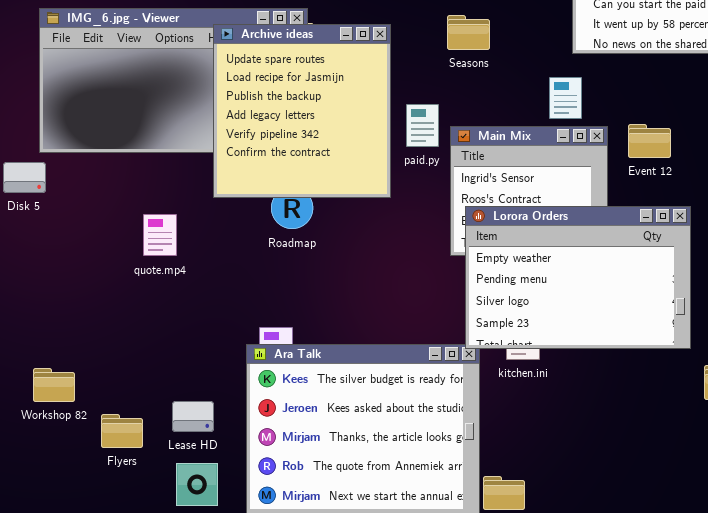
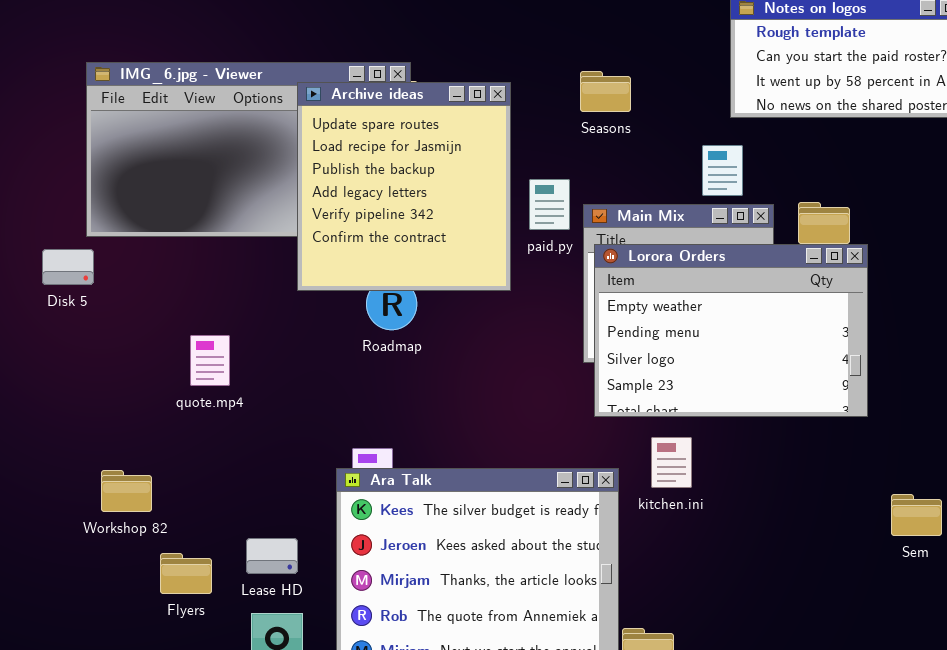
Lorora Orders: [465,206,691,349] -> [594,244,868,417], moved
quote.mp4: [143,214,177,256] -> [190,335,230,386], moved
Workshop 82: [33,368,75,402] -> [101,470,152,512], moved

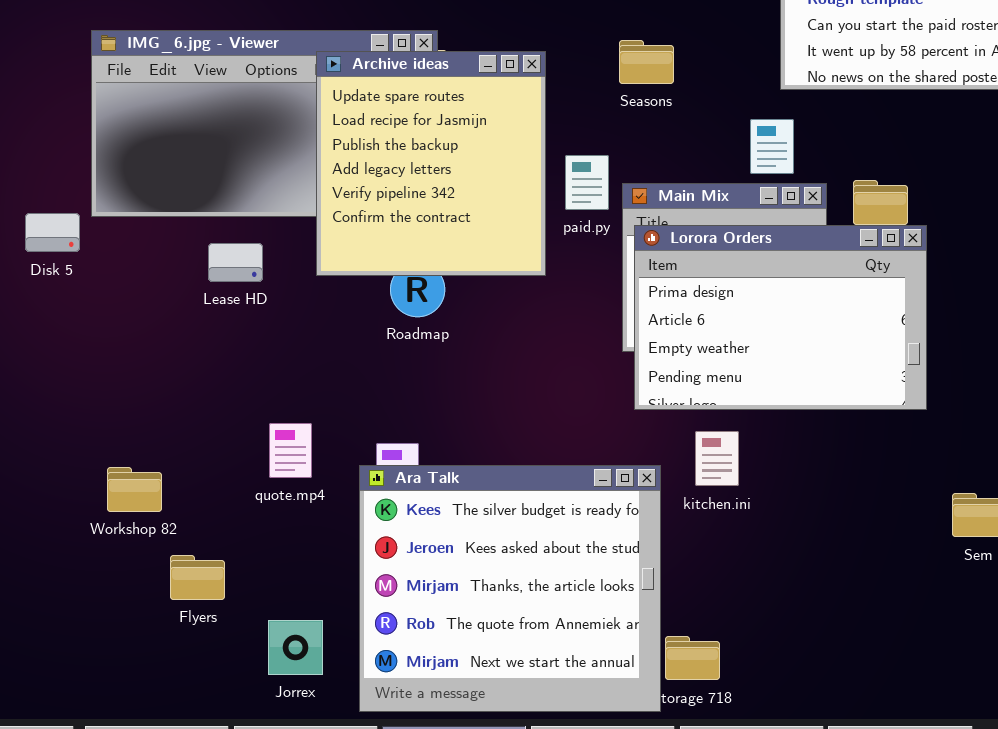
Lorora Orders: [594,244,868,417] -> [634,225,927,410], scrolled up 2 rows
Disk 5: [42,249,94,285] -> [25,213,80,252], moved
quote.mp4: [190,335,230,386] -> [269,423,312,478], moved
Lease HD: [246,538,298,574] -> [208,243,263,282], moved

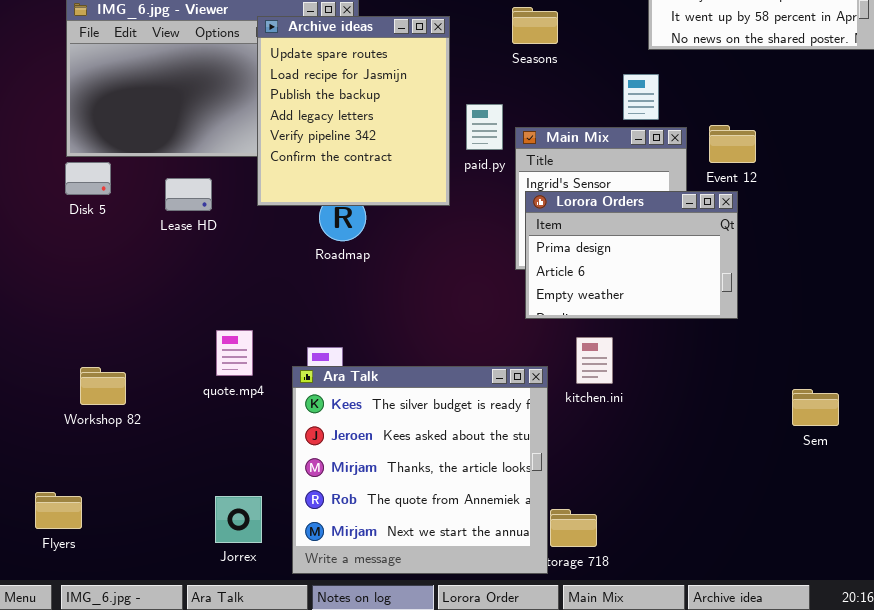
Disk 5: [25,213,80,252] -> [65,162,111,195], moved
Lorora Orders: [634,225,927,410] -> [525,191,738,319], resized
Flyers: [170,555,225,600] -> [35,492,82,529], moved

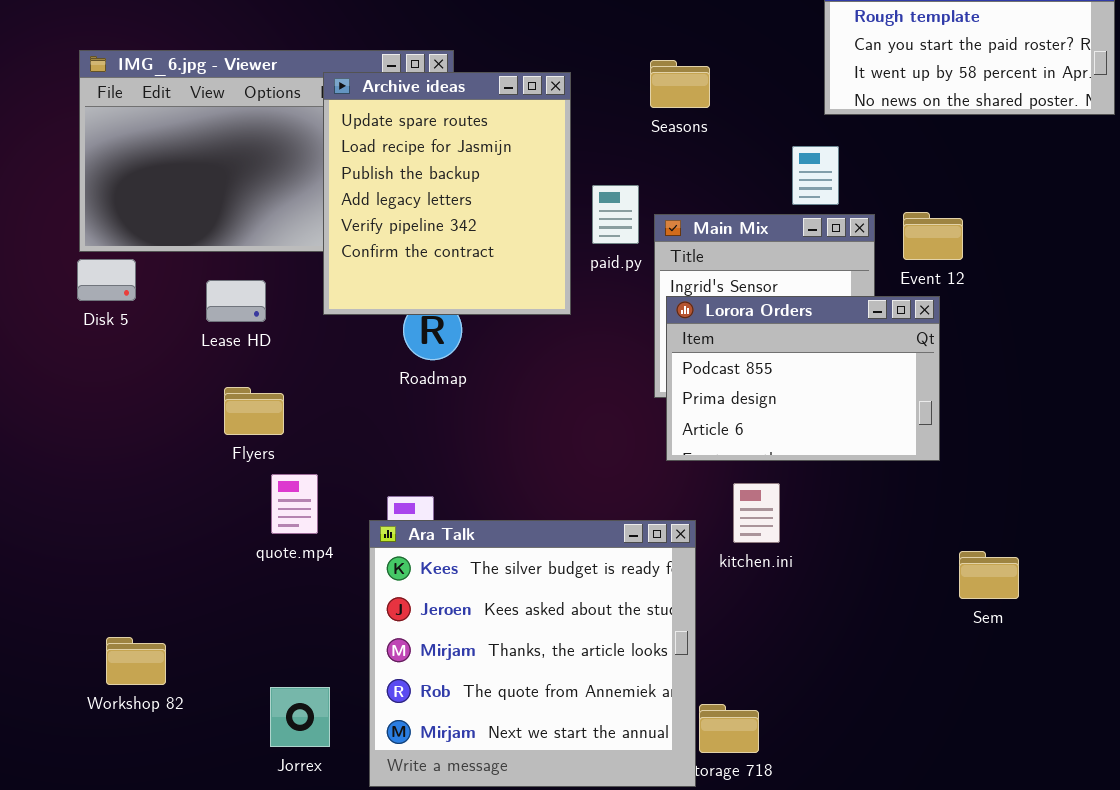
Lorora Orders: [525,191,738,319] -> [666,296,940,461], scrolled up 1 row
Workshop 82: [80,367,126,405] -> [106,637,166,685], moved
Sem: [792,389,839,426] -> [959,551,1019,599], moved
Flyers: [35,492,82,529] -> [224,387,284,435], moved

